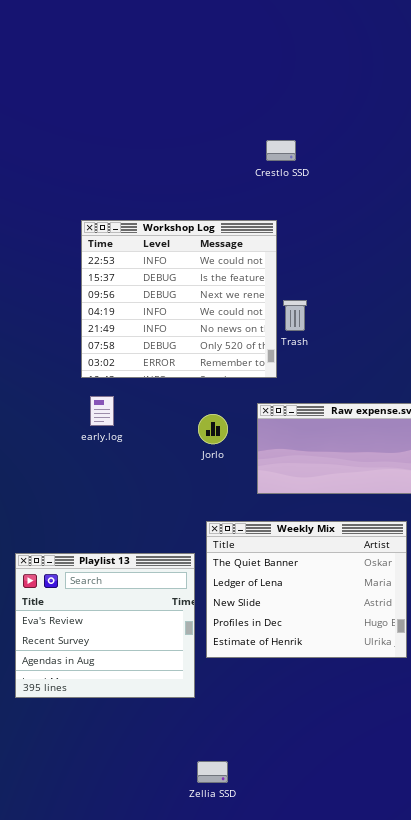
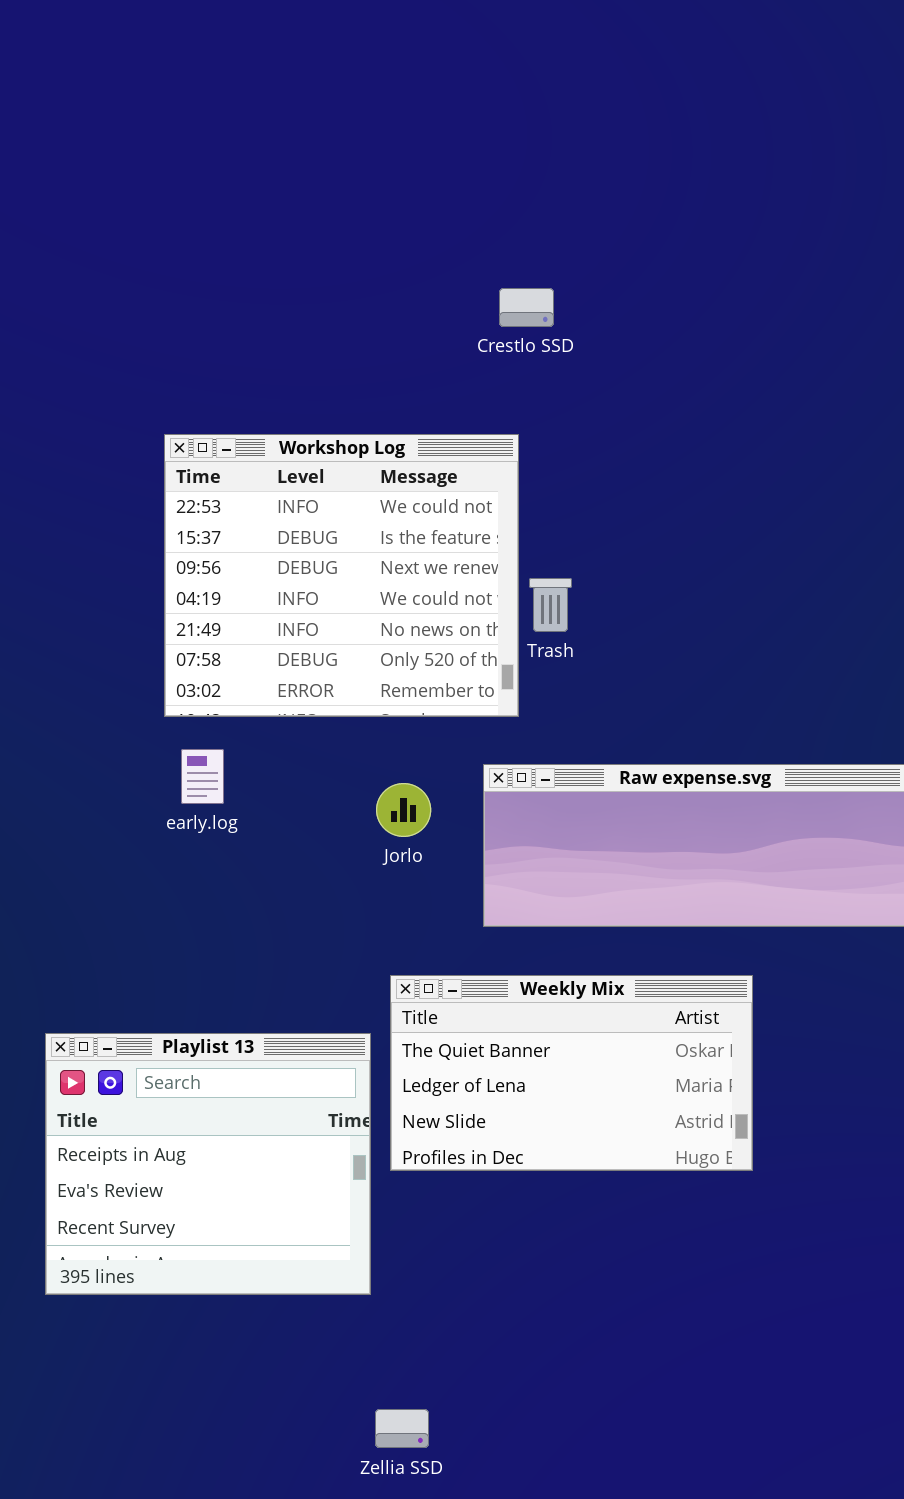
Weekly Mix: [206,521,407,658] -> [390,975,753,1171], resized
Playlist 13: [15,553,195,698] -> [45,1033,371,1295], scrolled up 1 row

